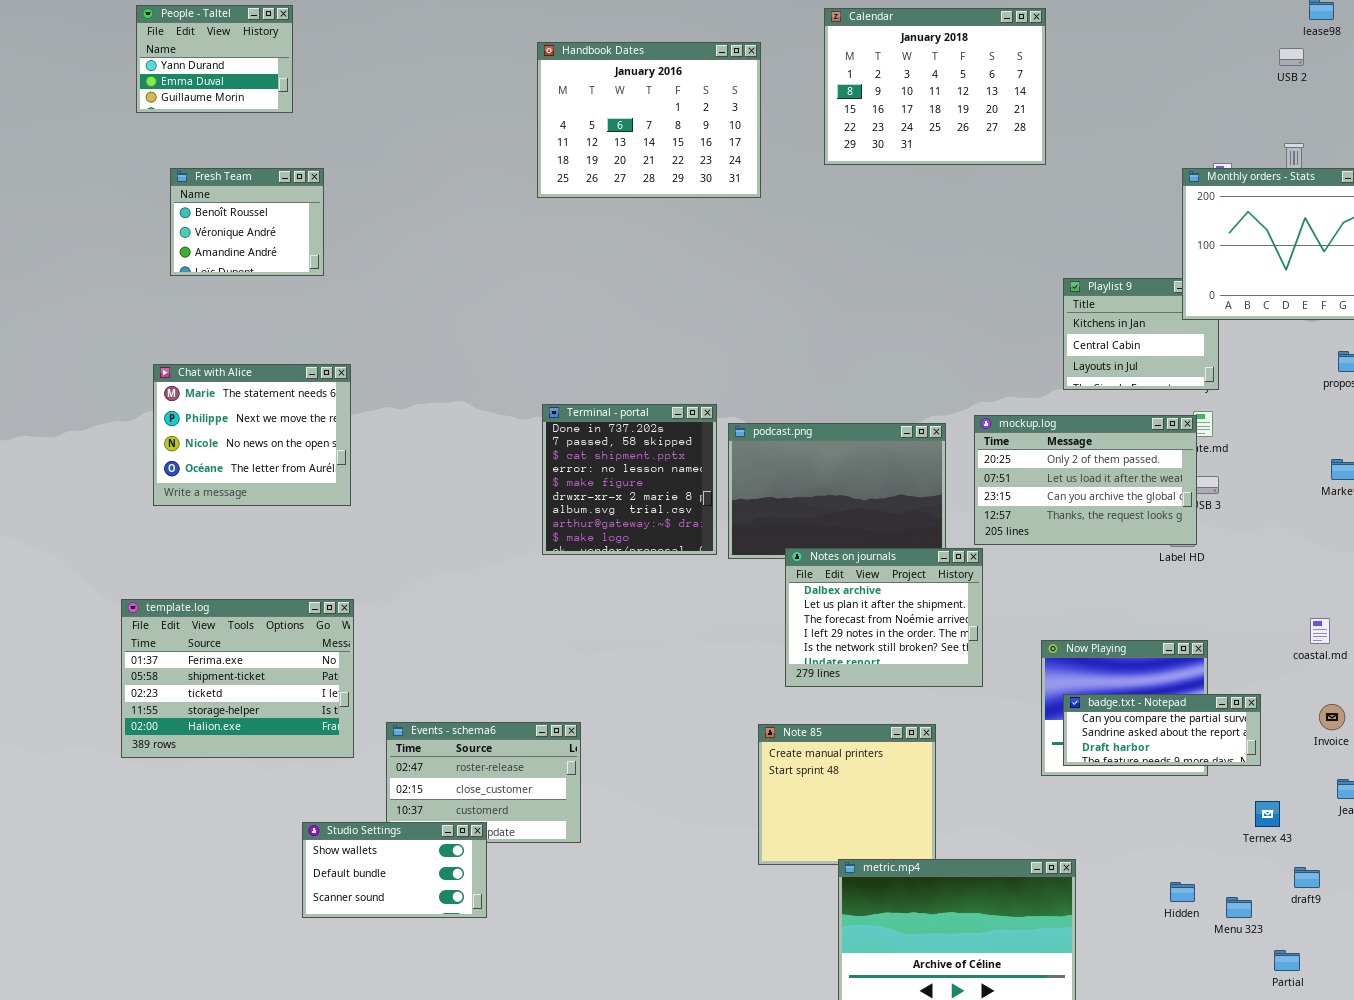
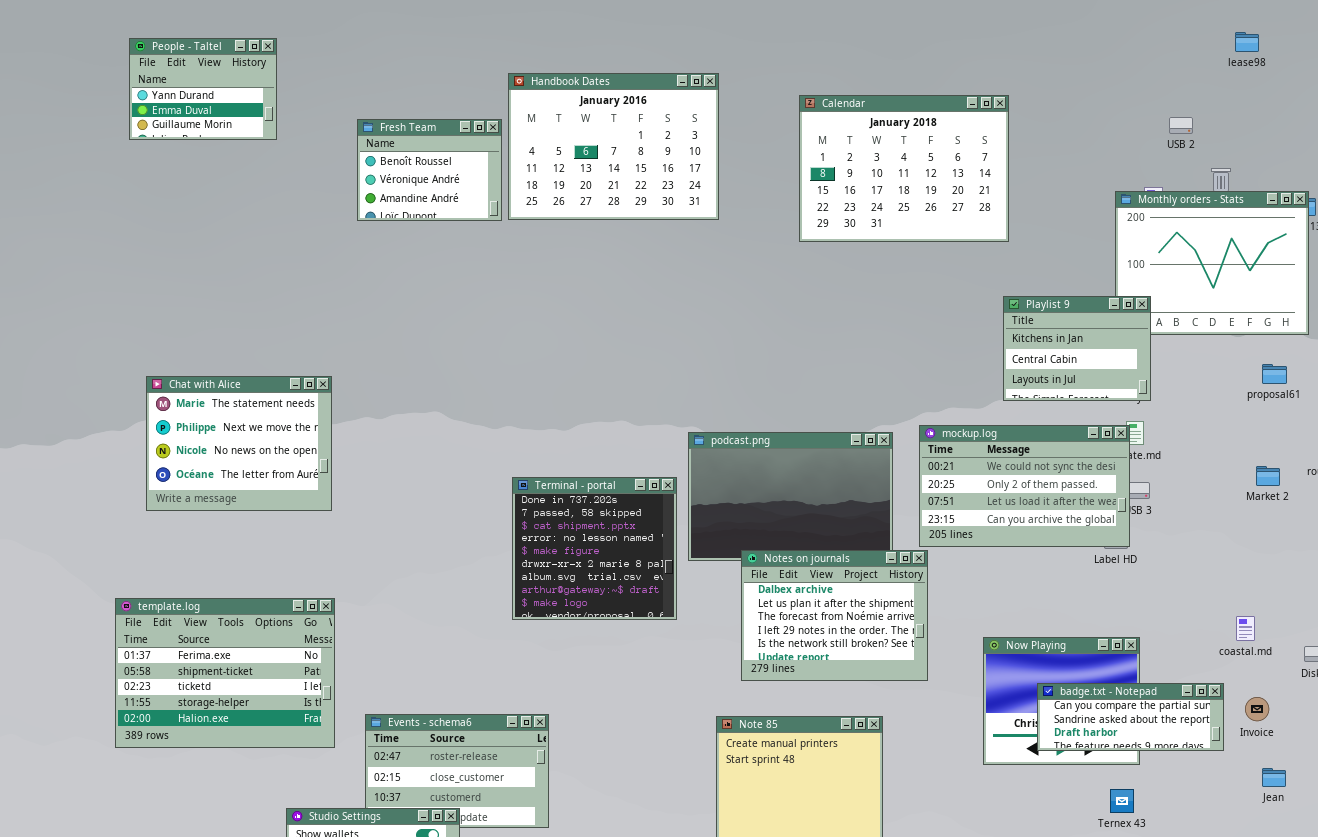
Calendar: [824,8,1046,165] -> [799,95,1009,242], moved
USB 2: [1279,48,1304,66] -> [1169,117,1193,134], moved
Fresh Team: [170,168,324,276] -> [357,119,502,221], moved
Playlist 9: [1063,278,1219,390] -> [1003,296,1151,401], raised
Terminal - portal: [542,404,717,555] -> [512,477,677,620], moved
mockup.log: [974,415,1197,545] -> [919,425,1130,547], scrolled up 1 row
badge.txt - Notepad: [1063,694,1261,766] -> [1037,683,1224,751], moved
Ternex 43: [1255,801,1280,827] -> [1110,789,1134,813], moved

